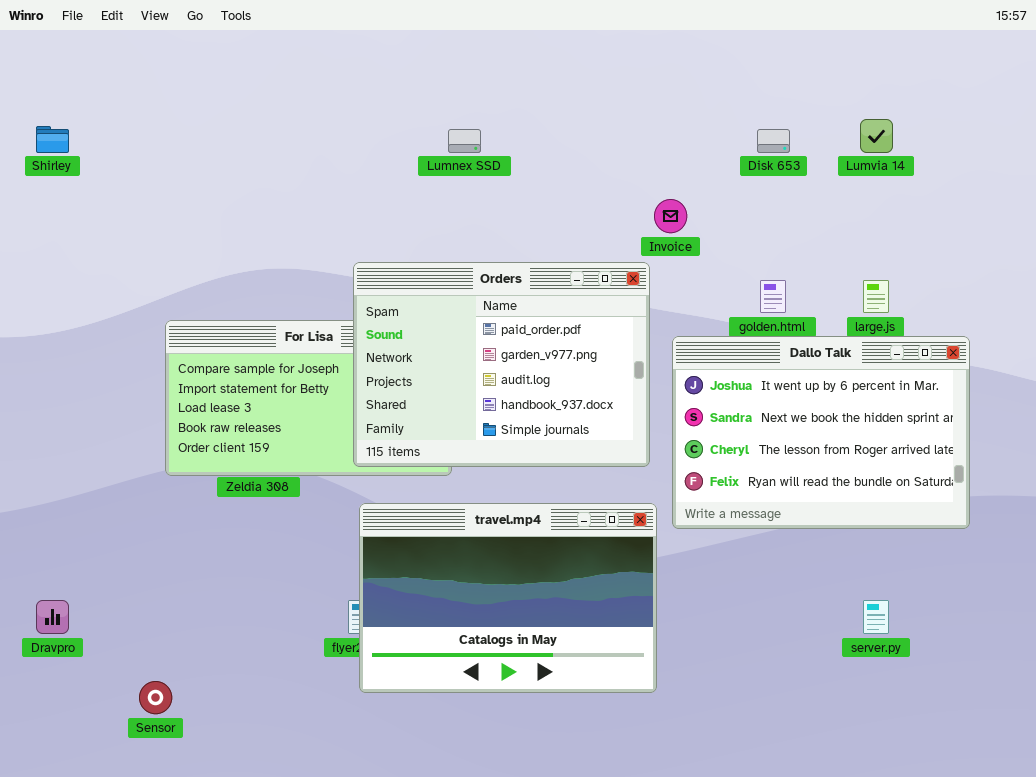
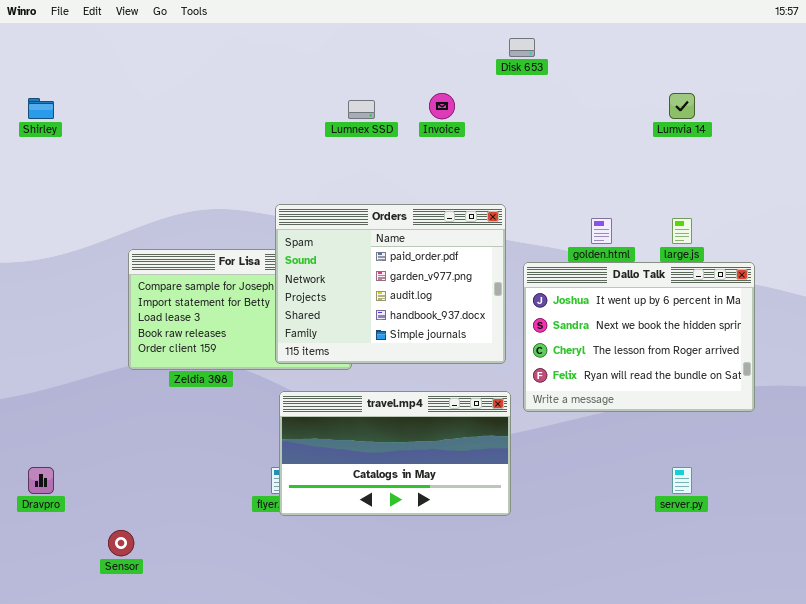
Disk 653: [757,129,790,153] -> [509,38,535,57], moved
Invoice: [654,199,687,233] -> [429,93,455,119], moved
travel.mp4: [359,503,657,693] -> [279,391,511,516], resized

